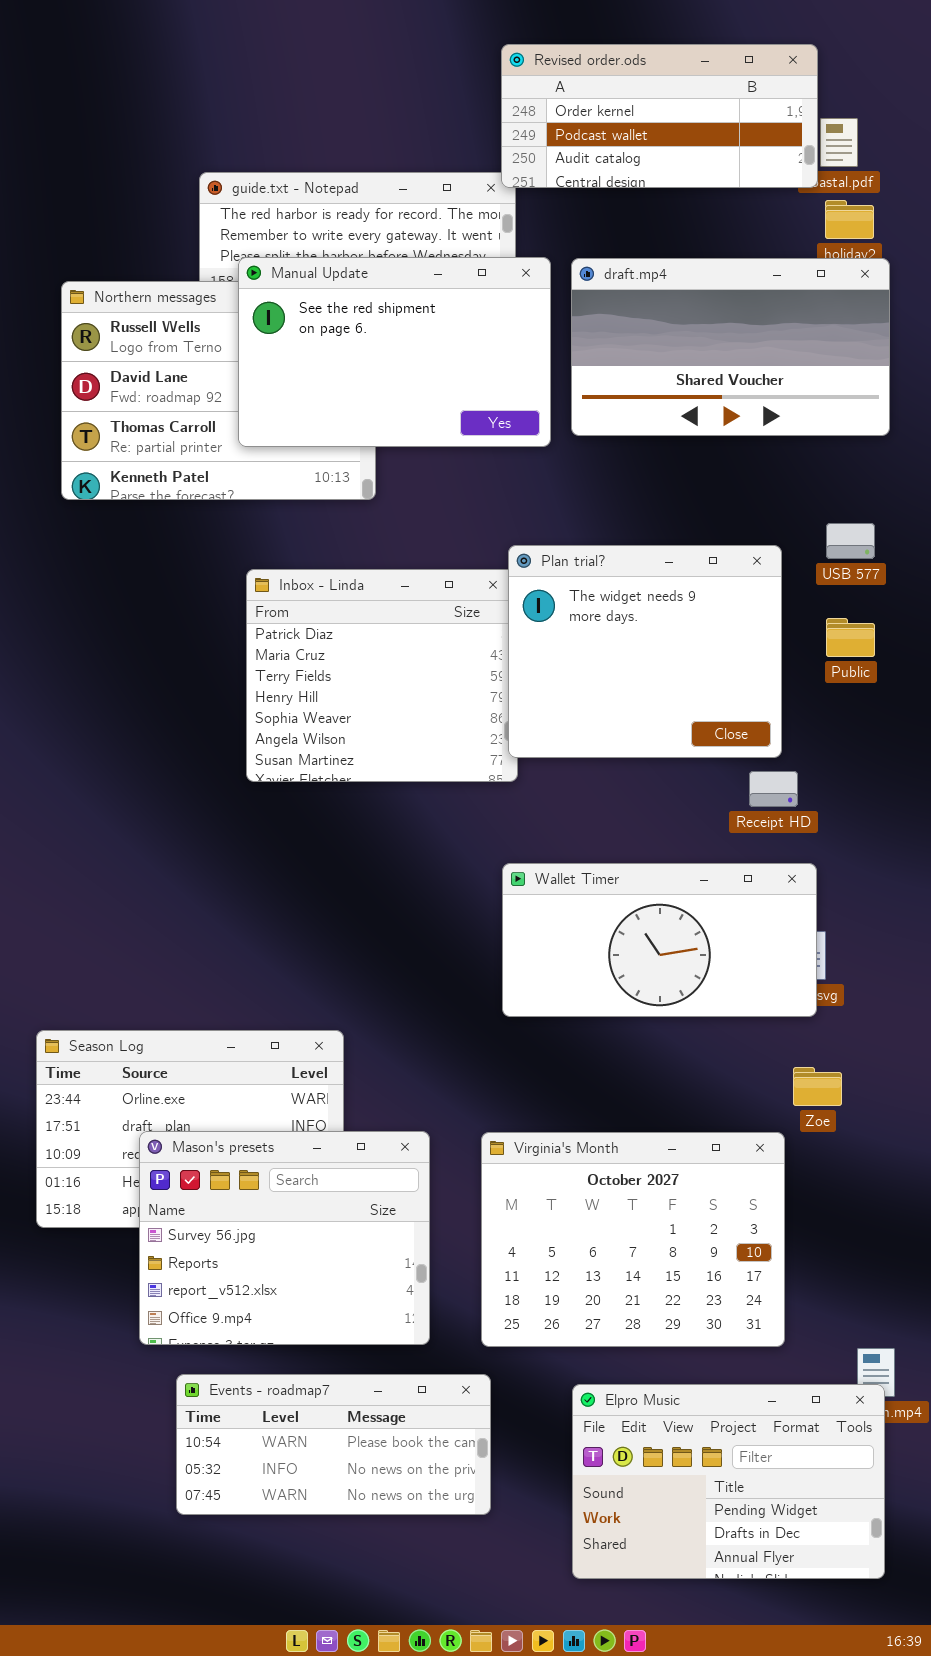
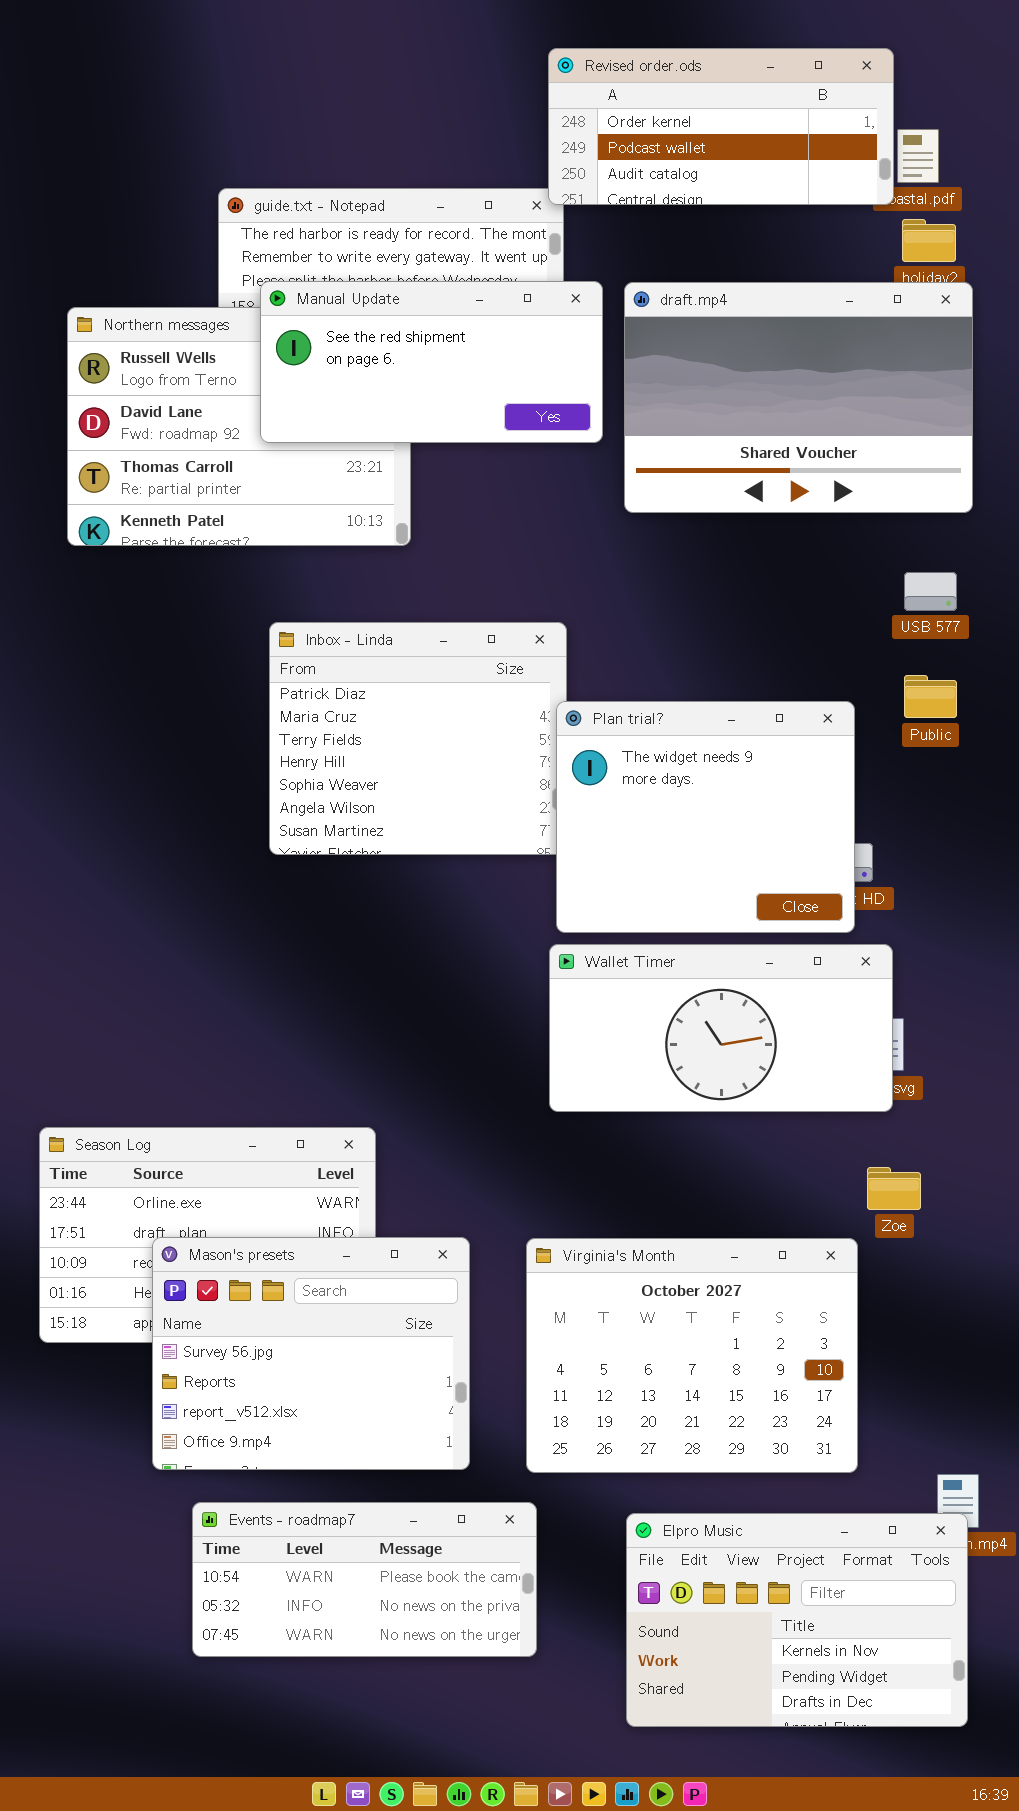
Manual Update: [238,257,551,447] -> [260,281,603,443], resized
draft.mp4: [571,258,890,436] -> [624,282,973,513], resized
Plan trial?: [508,545,782,758] -> [556,701,855,933], moved
Elpro Music: [572,1384,885,1579] -> [626,1513,968,1727], scrolled up 1 row

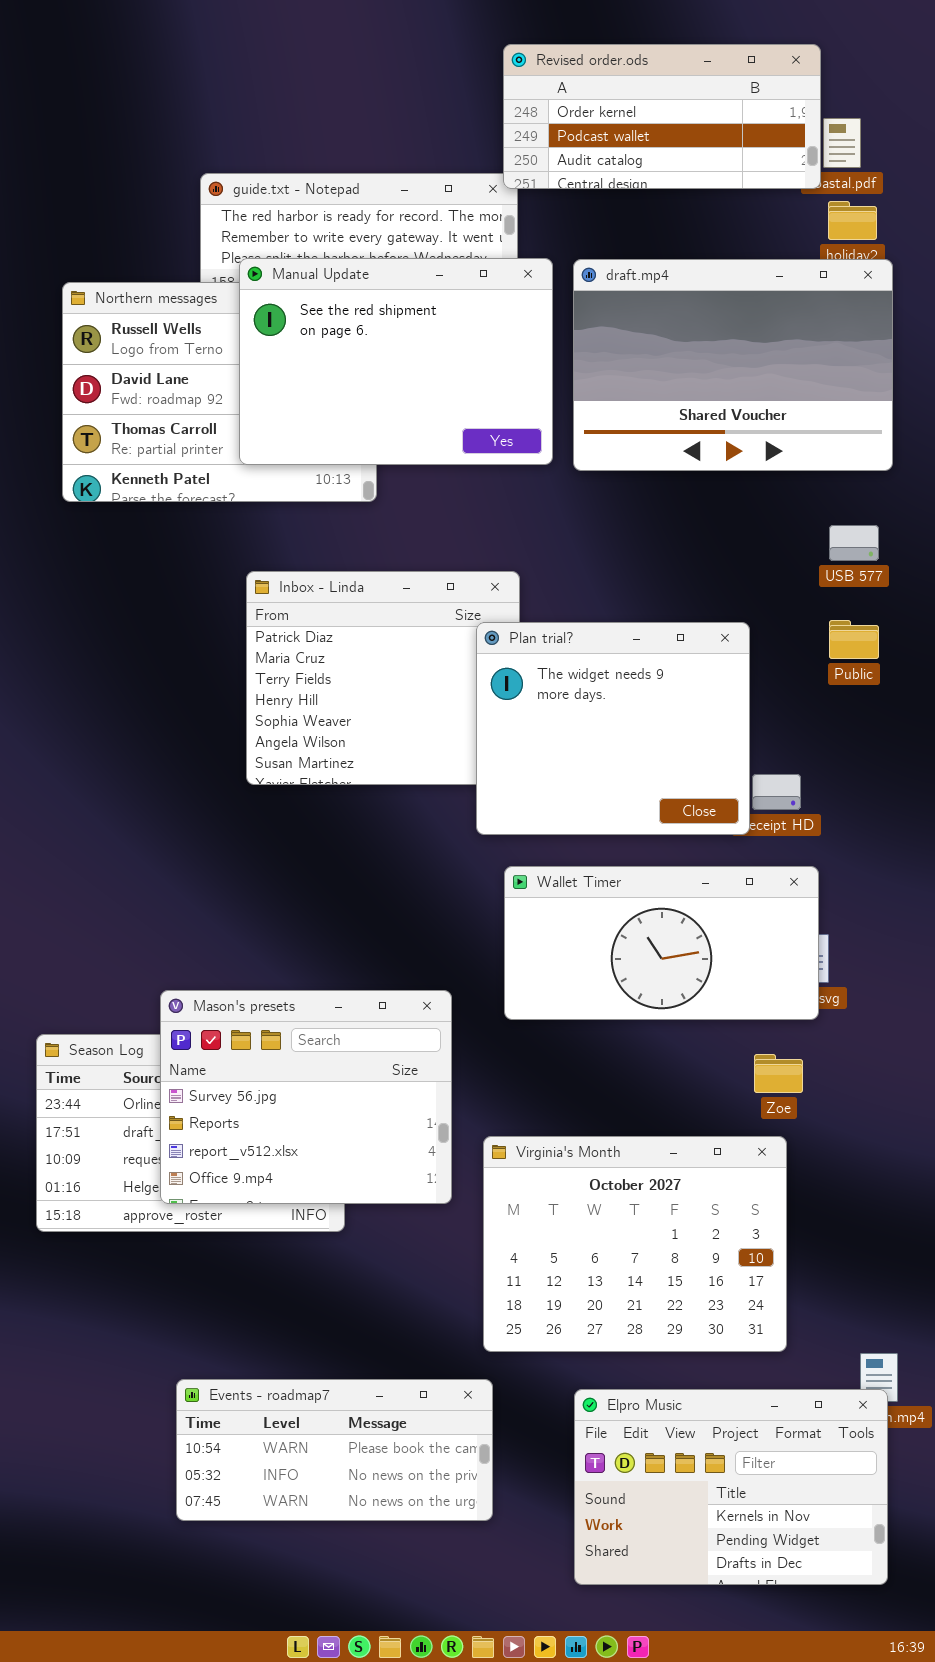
Manual Update: [260,281,603,443] -> [239,258,553,465], resized
Plan trial?: [556,701,855,933] -> [476,622,750,835], moved
Zoe: [867,1167,921,1210] -> [754,1054,803,1093], moved
Mason's presets: [152,1237,470,1470] -> [160,990,452,1204], moved

